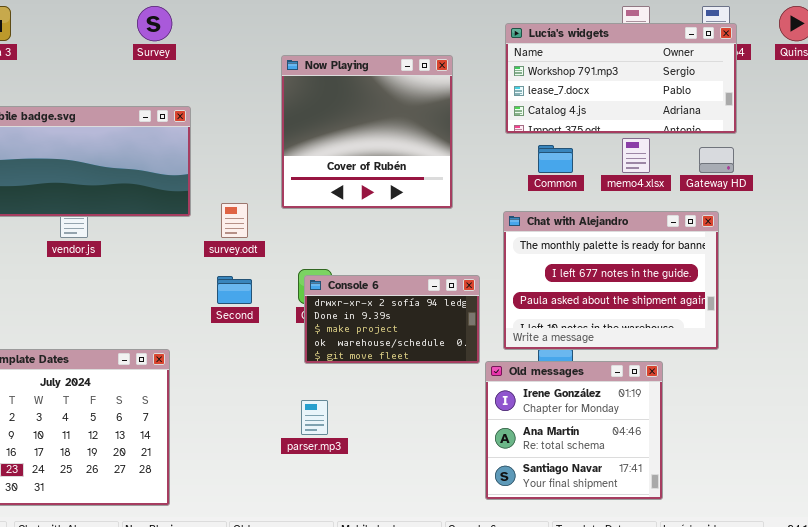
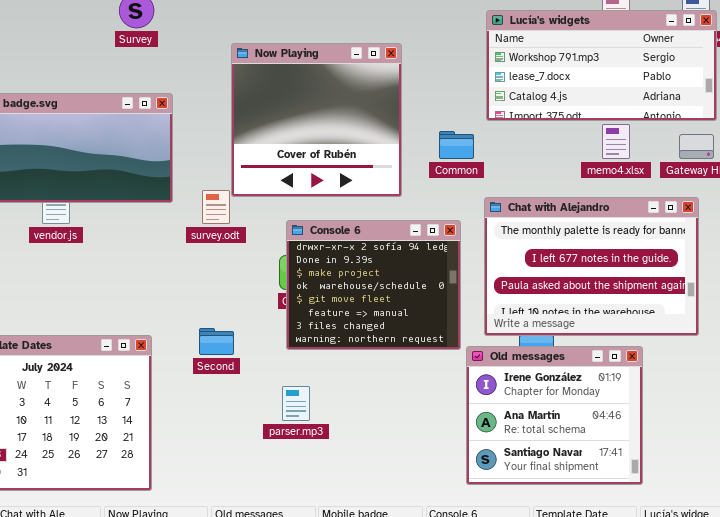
Now Playing: [281,55,453,209] -> [231,43,402,197], moved
Common: [538,145,573,173] -> [439,131,474,159], moved
Console 6: [304,275,480,364] -> [286,220,461,350], resized
Second: [217,276,252,304] -> [199,328,234,355], moved

